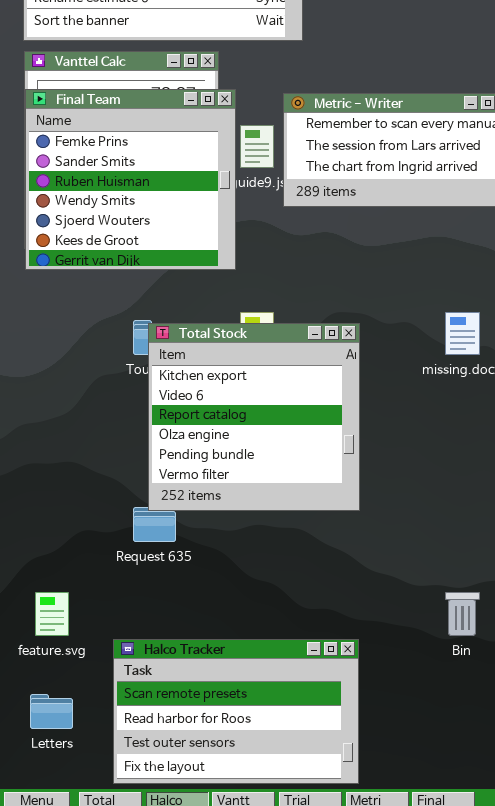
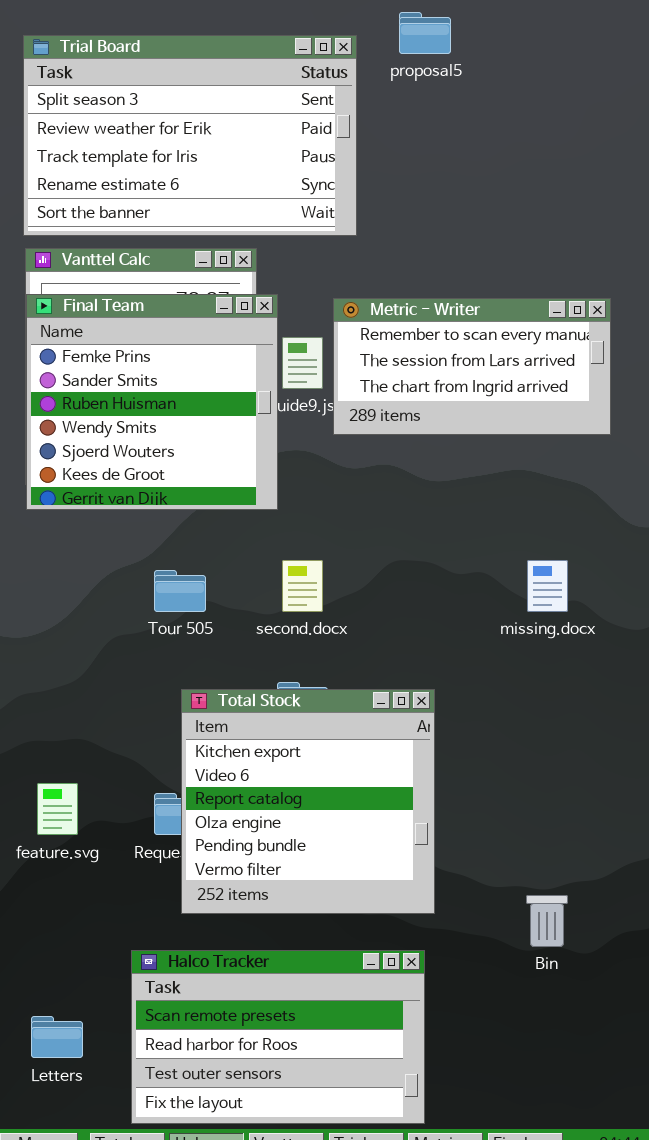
Total Stock: [148,323,360,511] -> [181,689,435,914], moved
feature.svg: [35,592,69,636] -> [37,783,78,835], moved

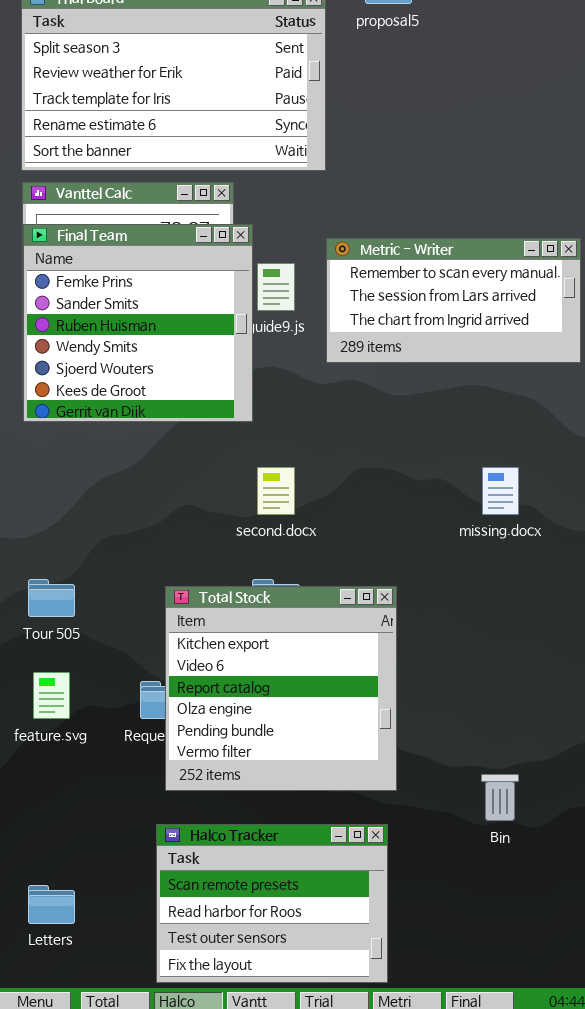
Metric - Writer: [333,298,611,435] -> [326,238,581,363], moved
Tour 505: [154,570,206,612] -> [28,579,75,617], moved
Halco Tracker: [131,950,425,1124] -> [156,824,388,983], resized

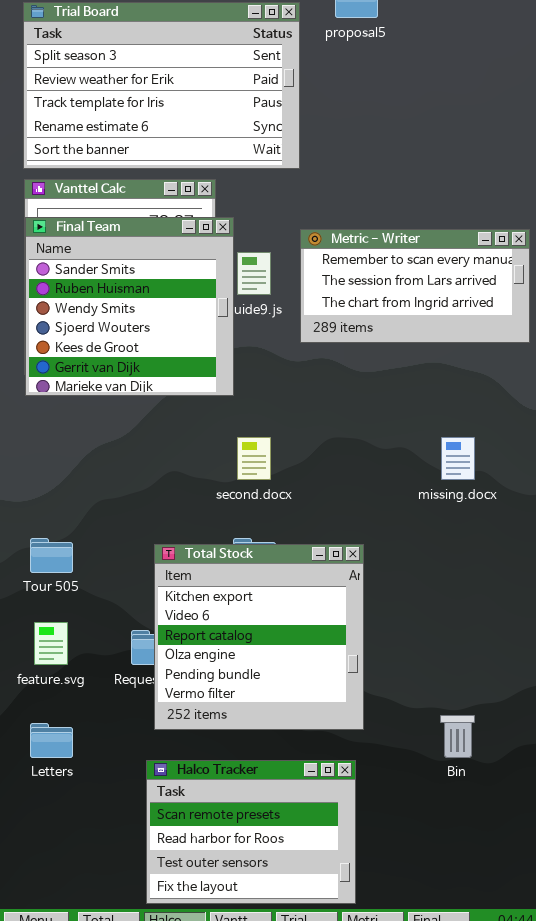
Final Team: [23,224,253,422] -> [25,217,234,396], scrolled down 1 row
Letters: [28,885,75,924] -> [30,723,73,758], moved

